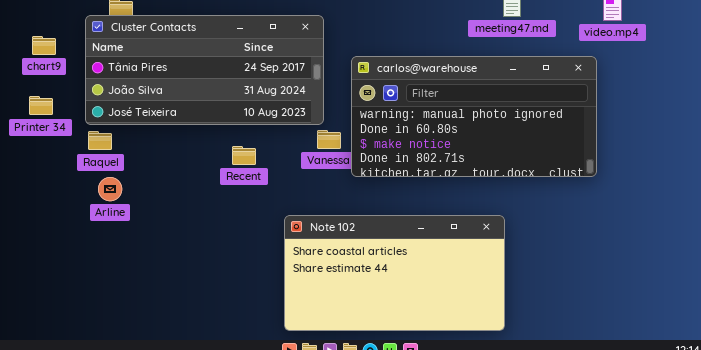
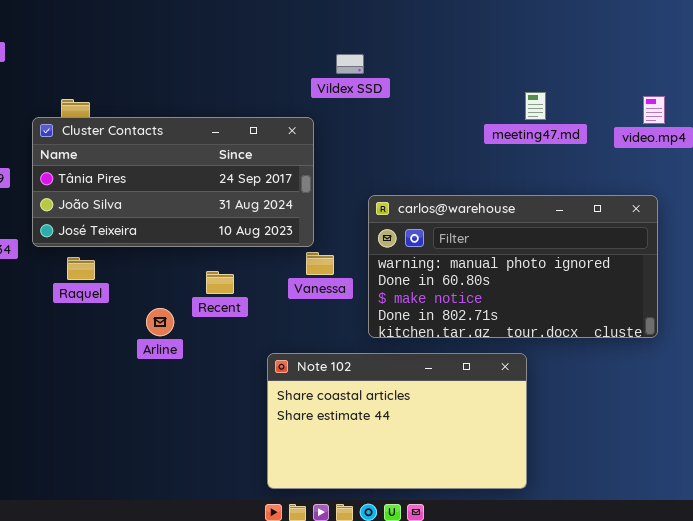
carlos@warehouse: [351,56,597,177] -> [368,195,658,338], moved
Raquel: [88,131,112,150] -> [67,257,95,280], moved
Arline: [98,177,122,201] -> [146,308,174,336], moved

